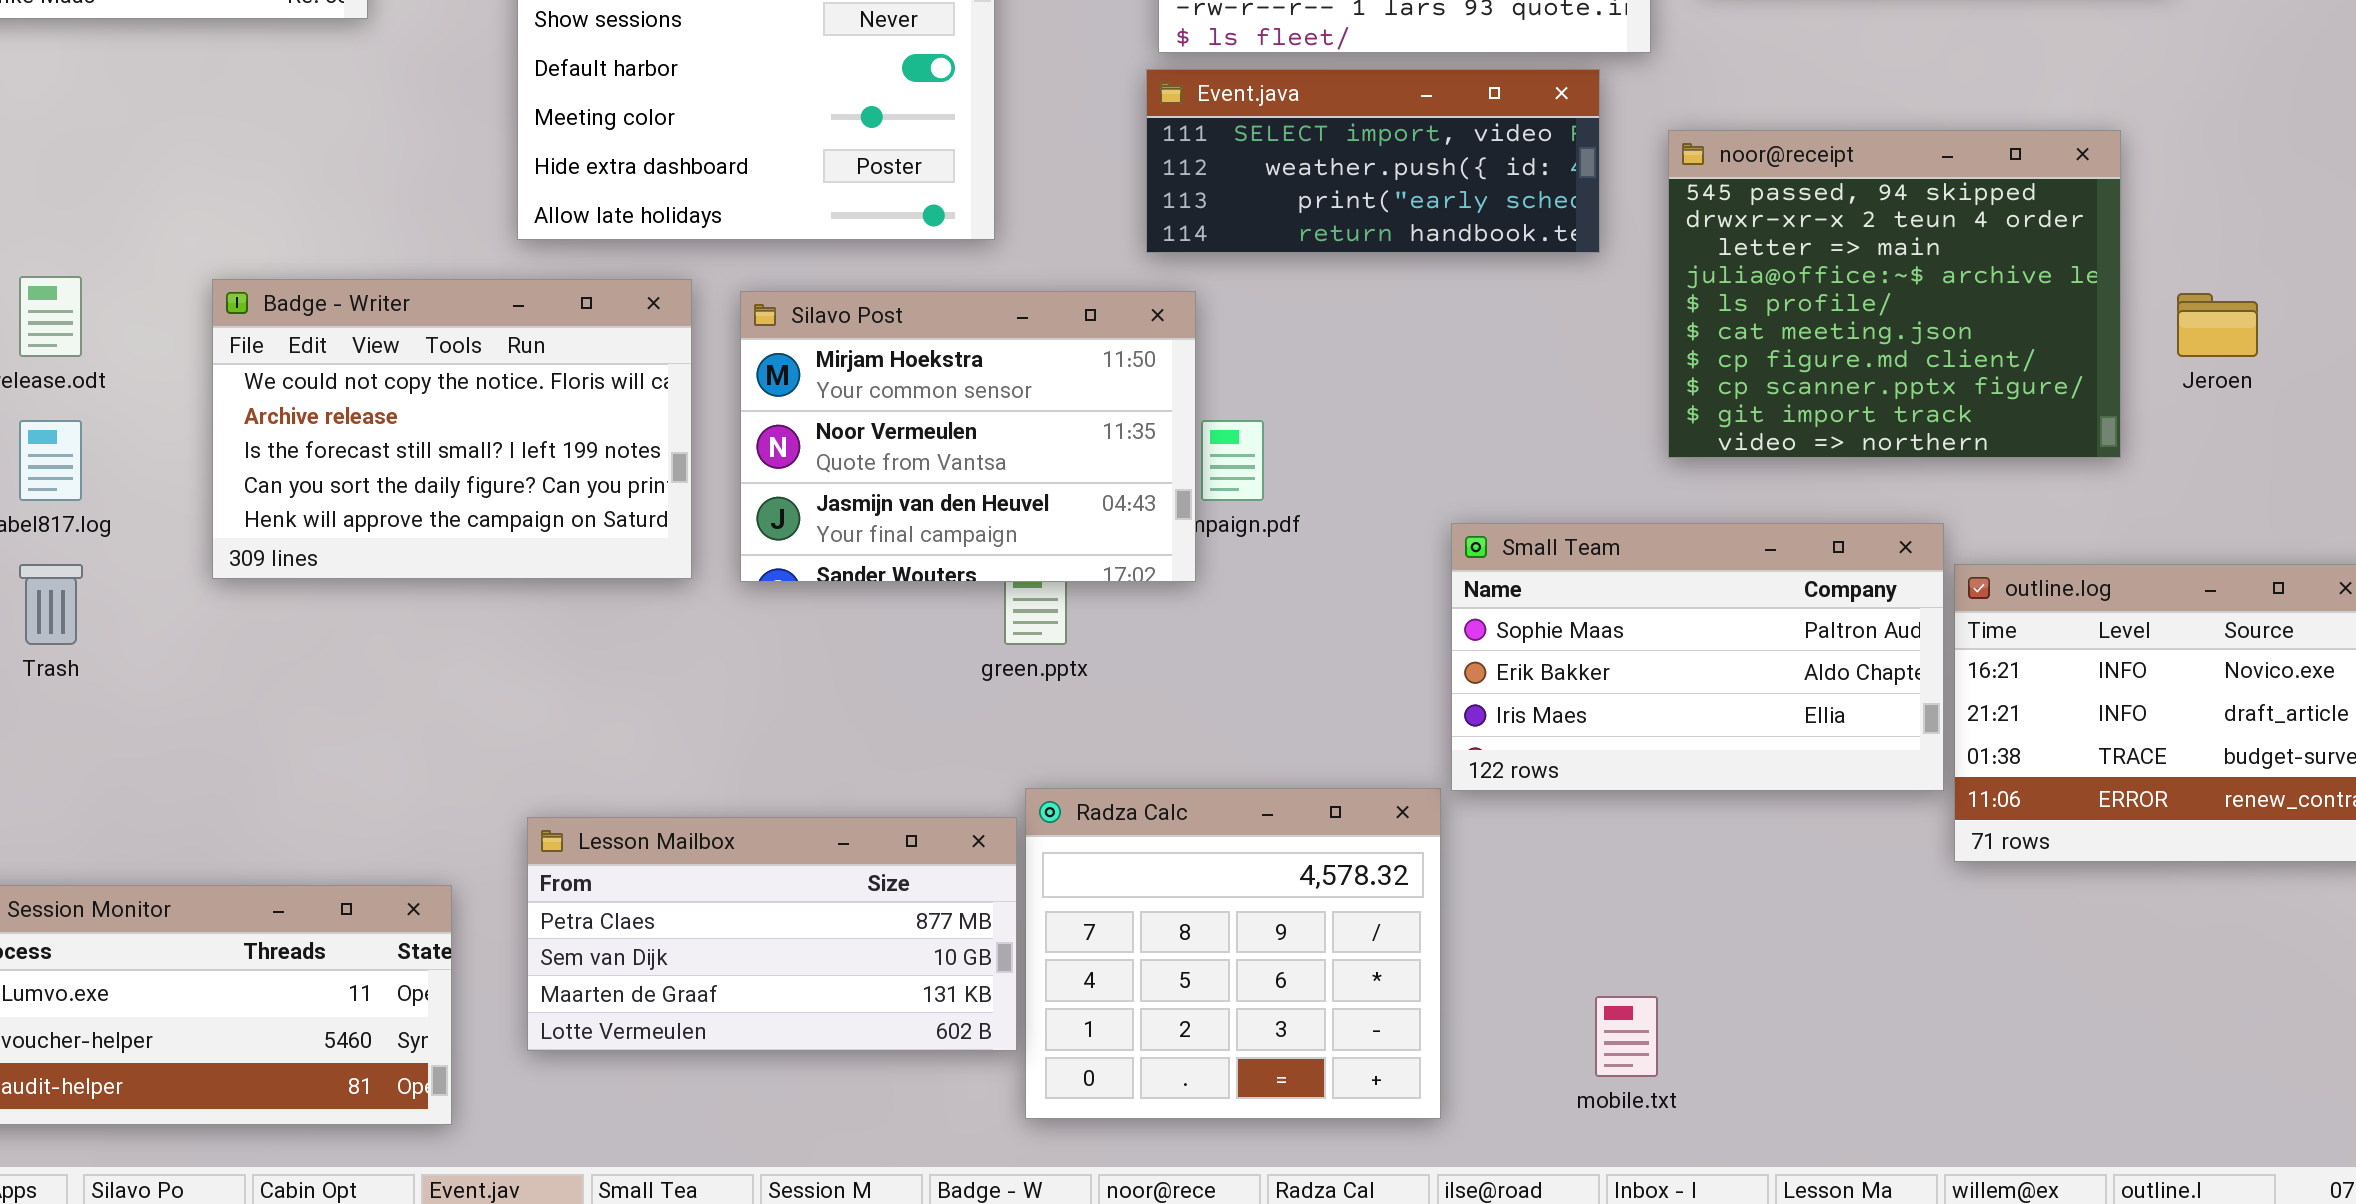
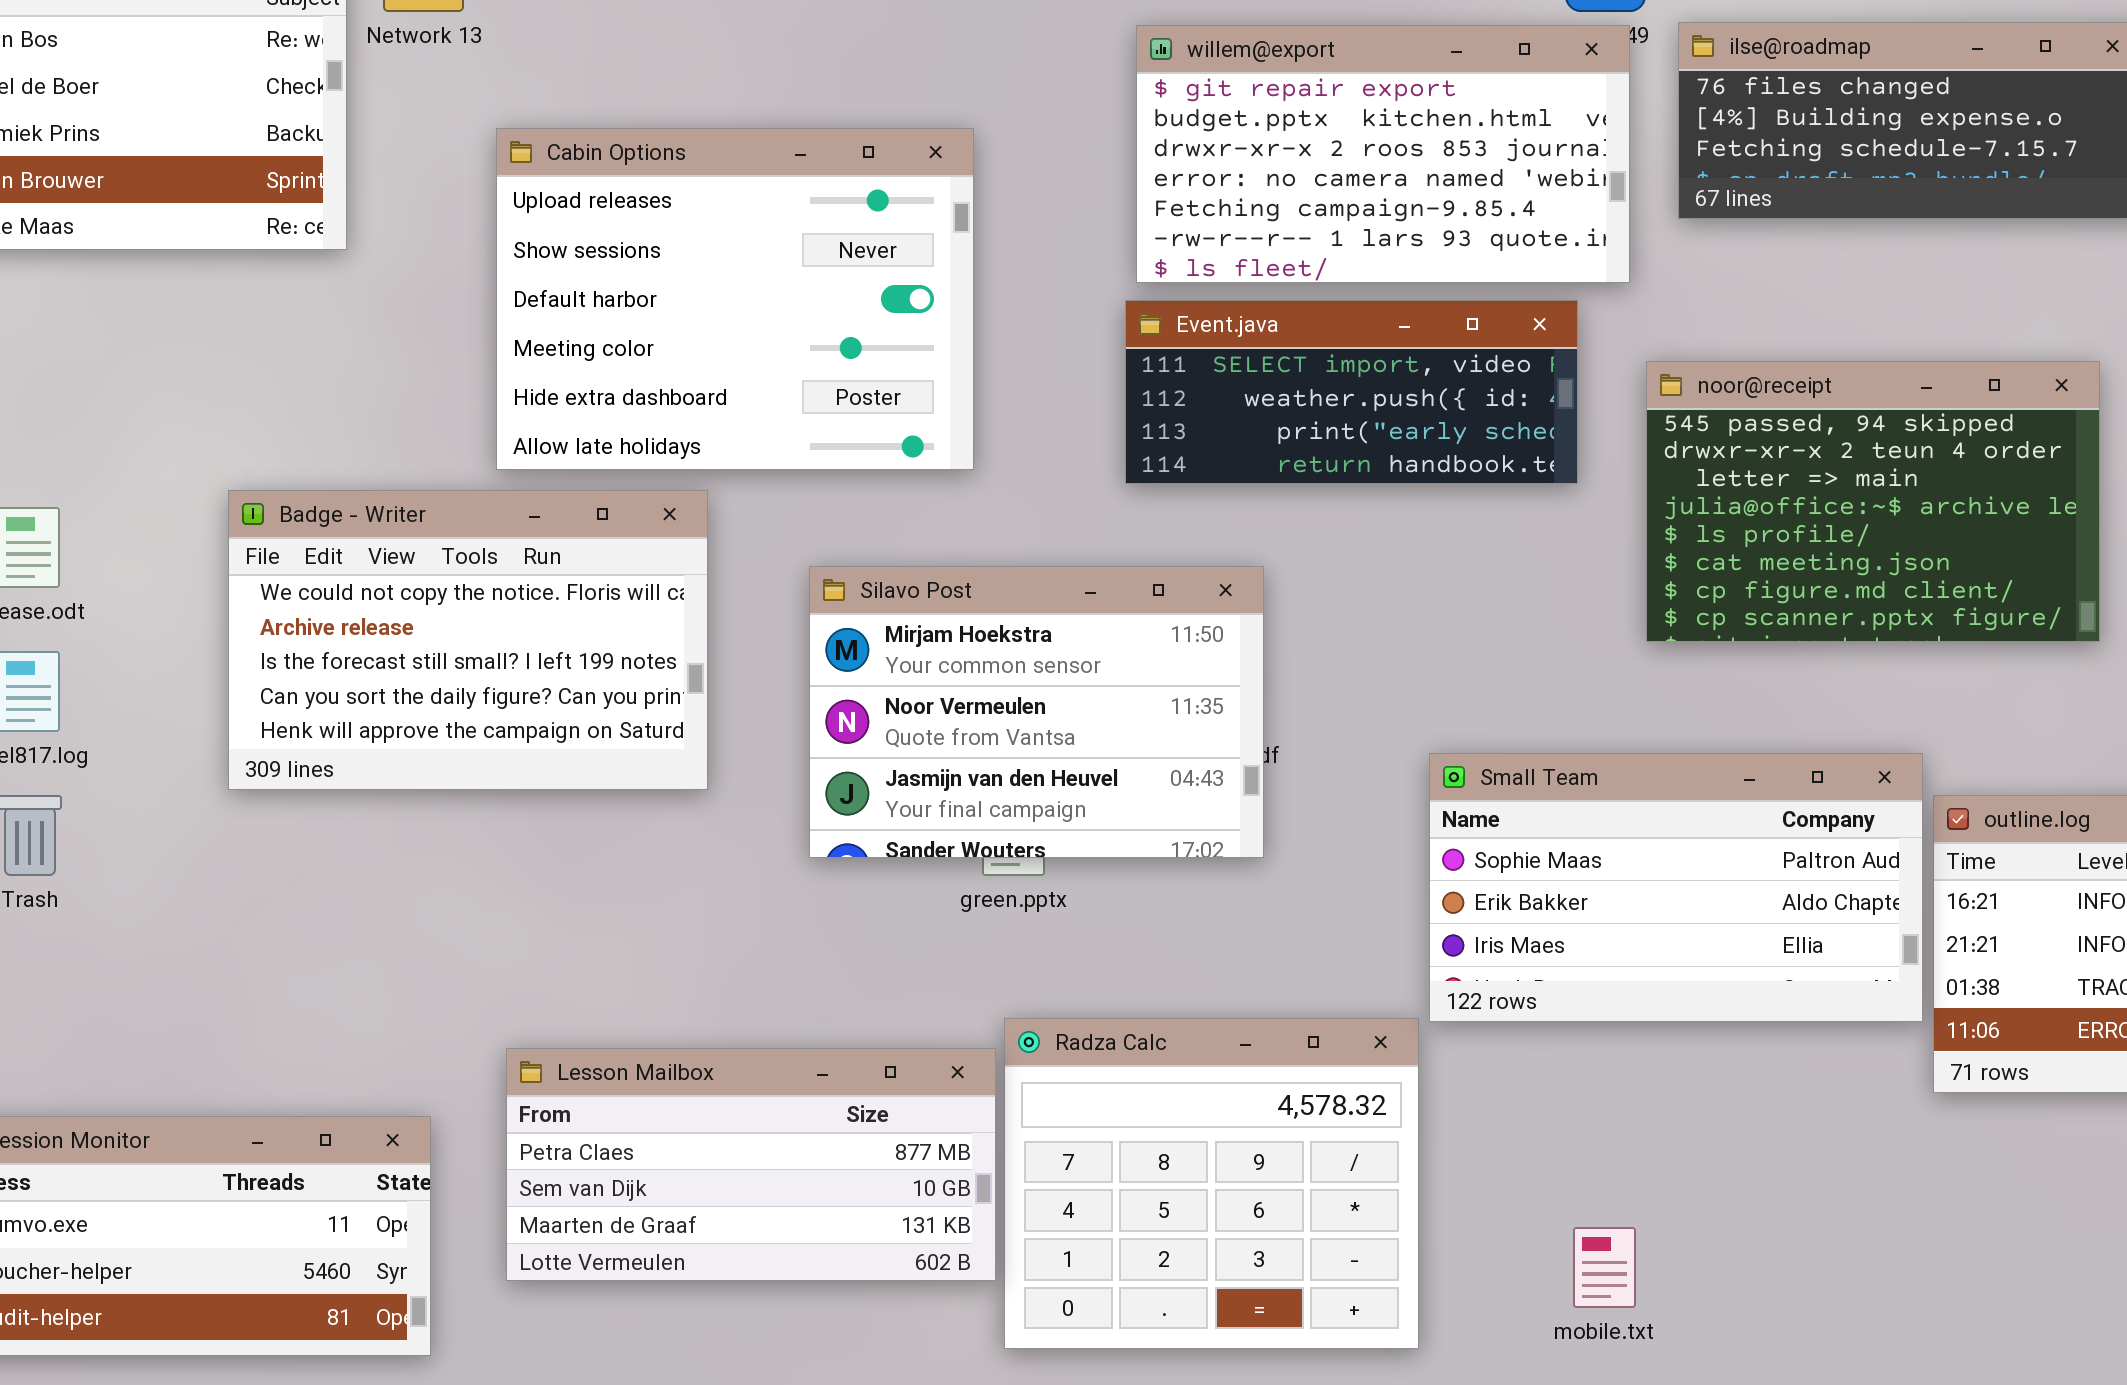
noor@receipt: [1668,130,2121,458] -> [1646,361,2100,642], resized
Badge - Writer: [212,279,692,579] -> [228,490,708,790], moved
Silavo Post: [740,291,1196,582] -> [809,566,1264,858], moved

